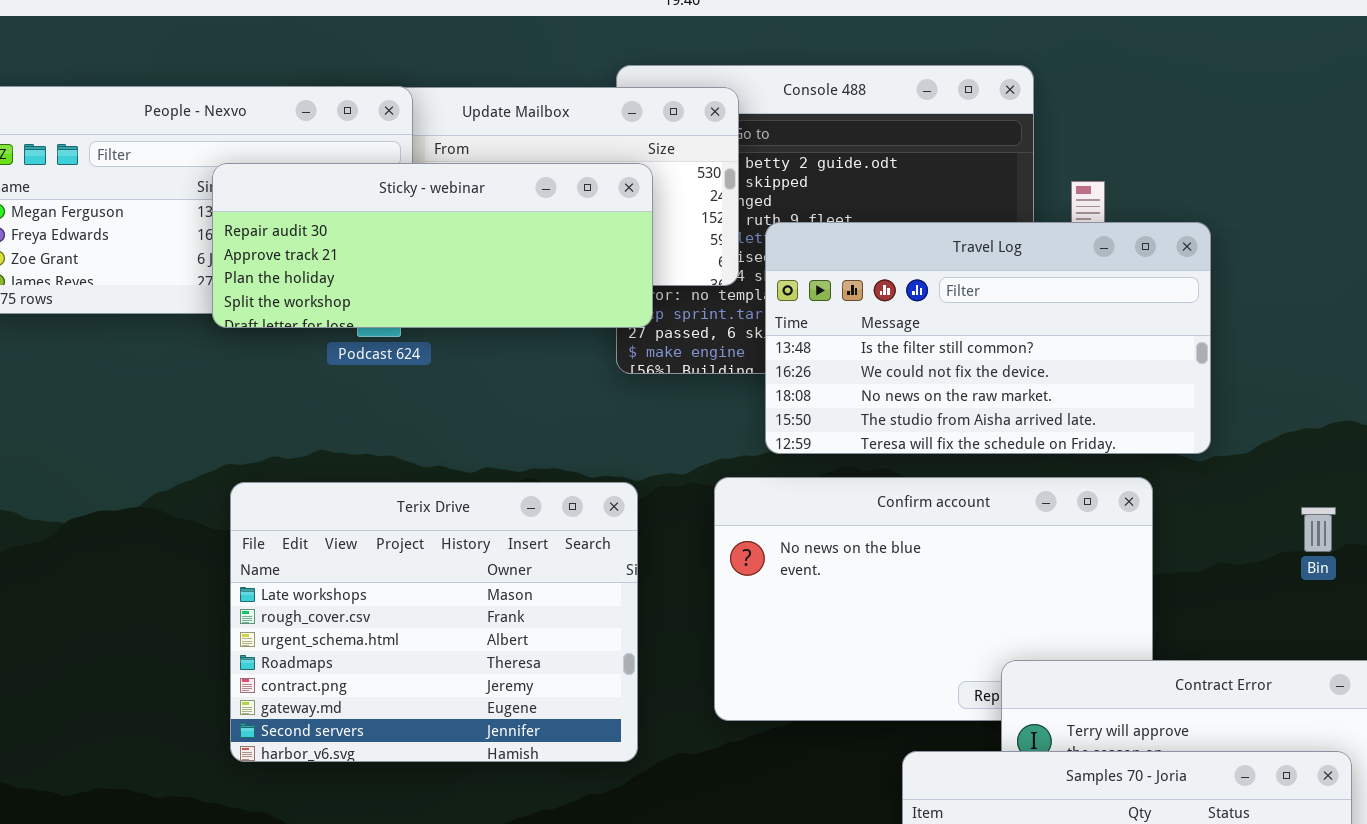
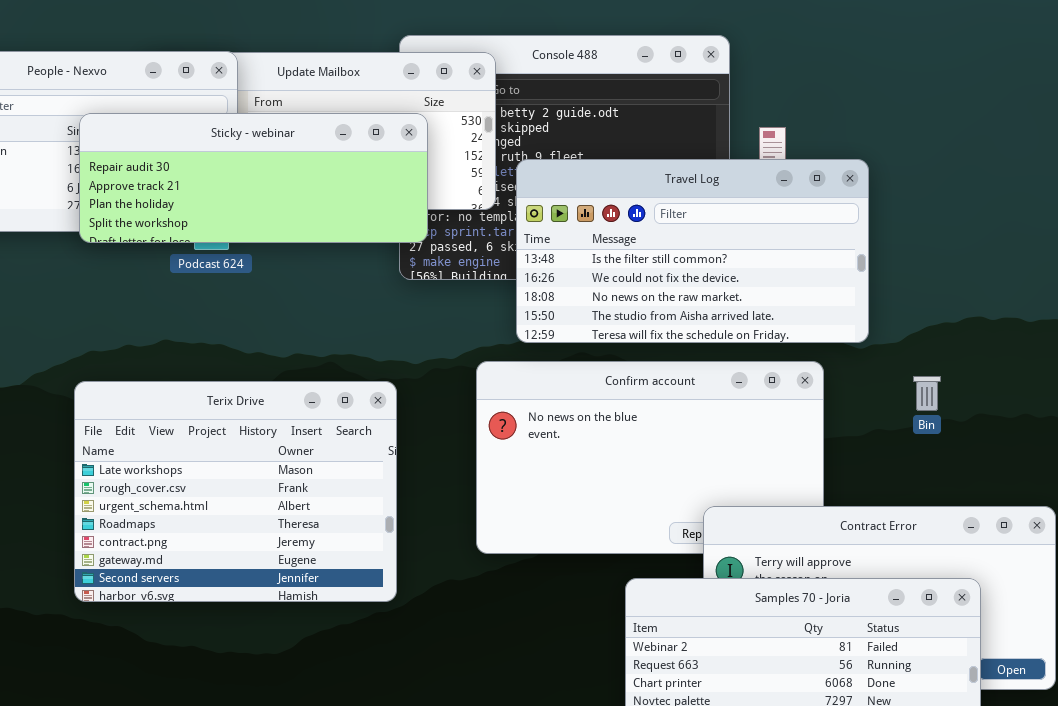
Terix Drive: [230,482,638,762] -> [74,381,397,602], moved
Bin: [1301,507,1336,552] -> [913,376,941,411], moved

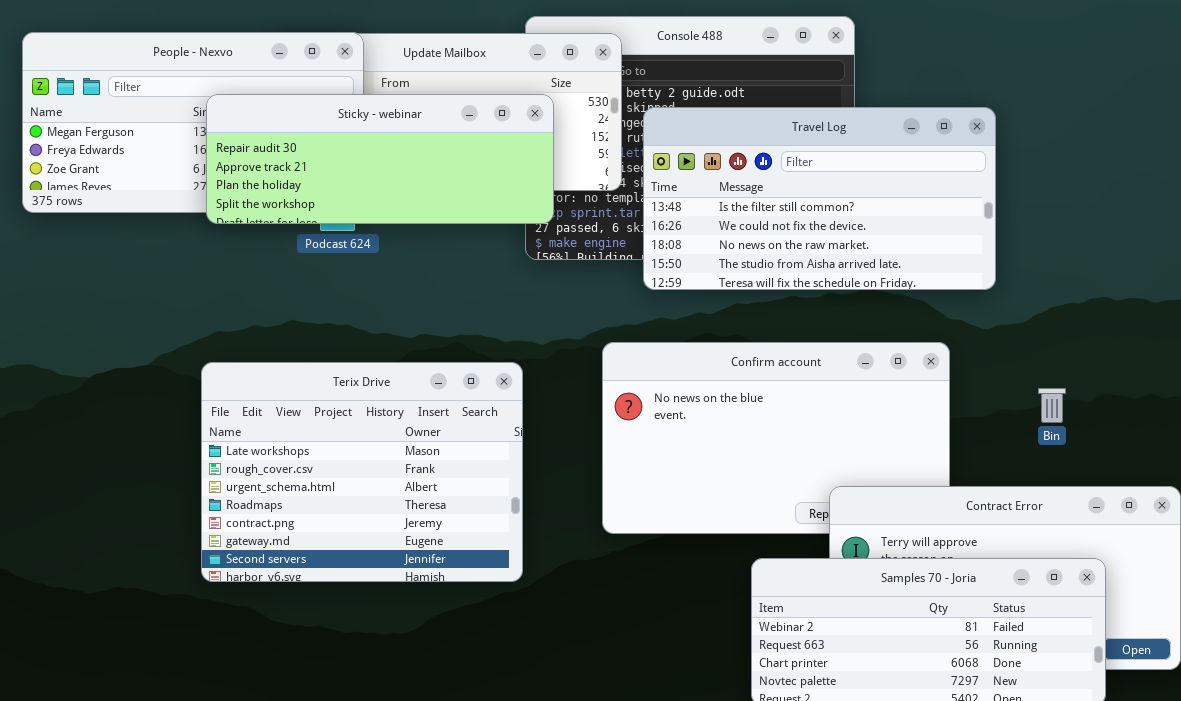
Travel Log: [516,159,869,343] -> [643,107,996,290], moved
Bin: [913,376,941,411] -> [1038,388,1066,423], moved

